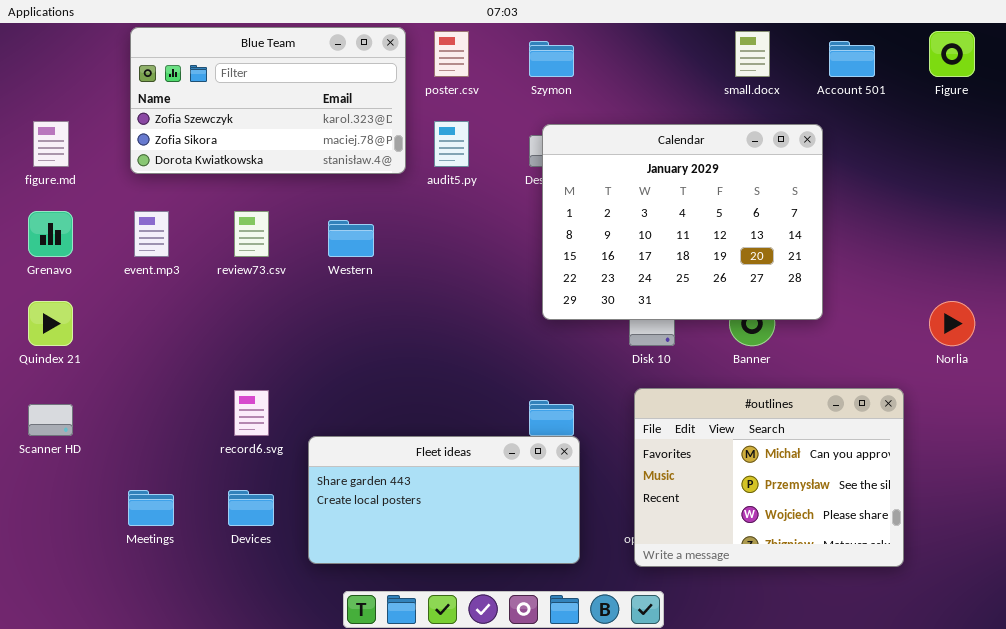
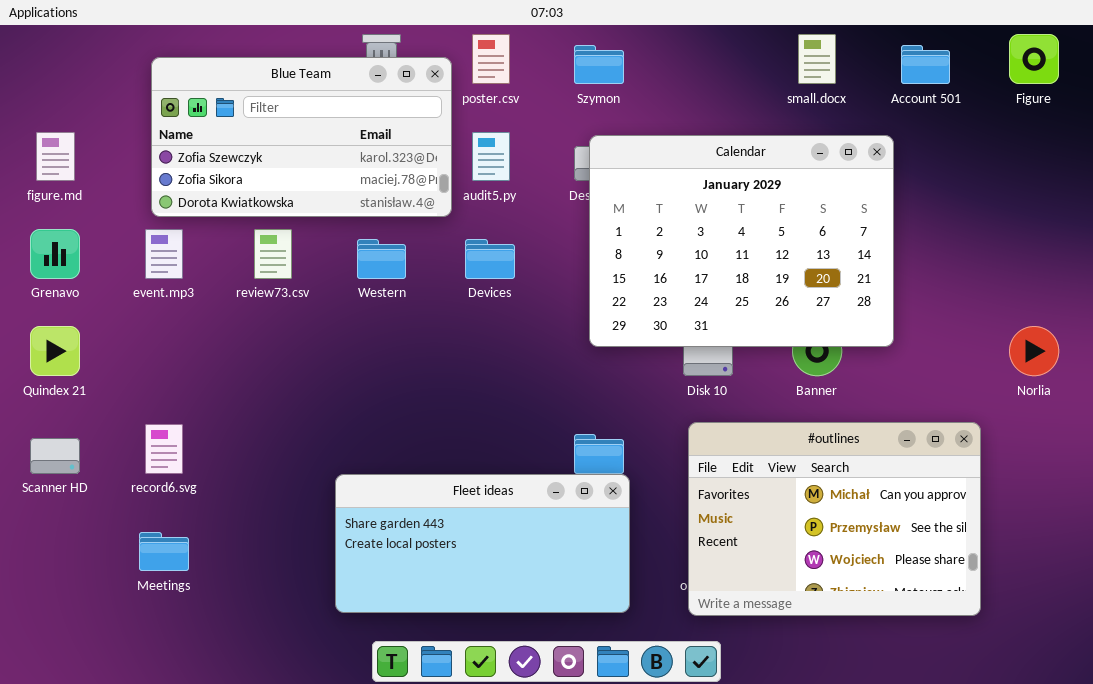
Blue Team: [130,27,406,174] -> [151,57,452,217], moved
record6.svg: [234,390,269,436] -> [145,424,183,474], moved
Devices: [228,490,274,526] -> [465,239,515,279], moved

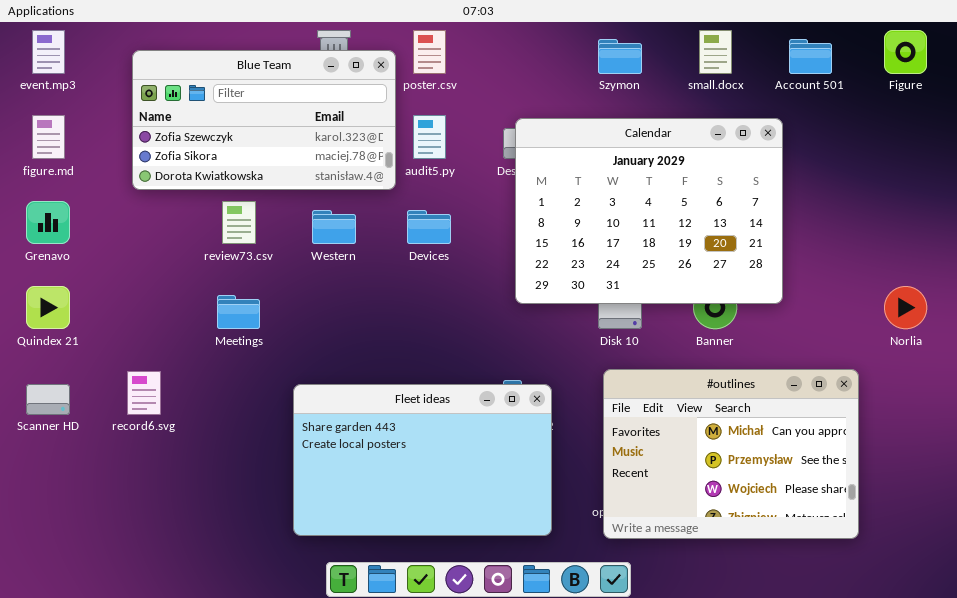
Szymon: [574,45,624,84] -> [598,39,642,74], moved
event.mp3: [145,229,183,279] -> [32,30,65,74], moved
Fleet ideas: [335,474,630,613] -> [293,384,552,536], resized
Meetings: [139,532,189,571] -> [217,295,260,329], moved

